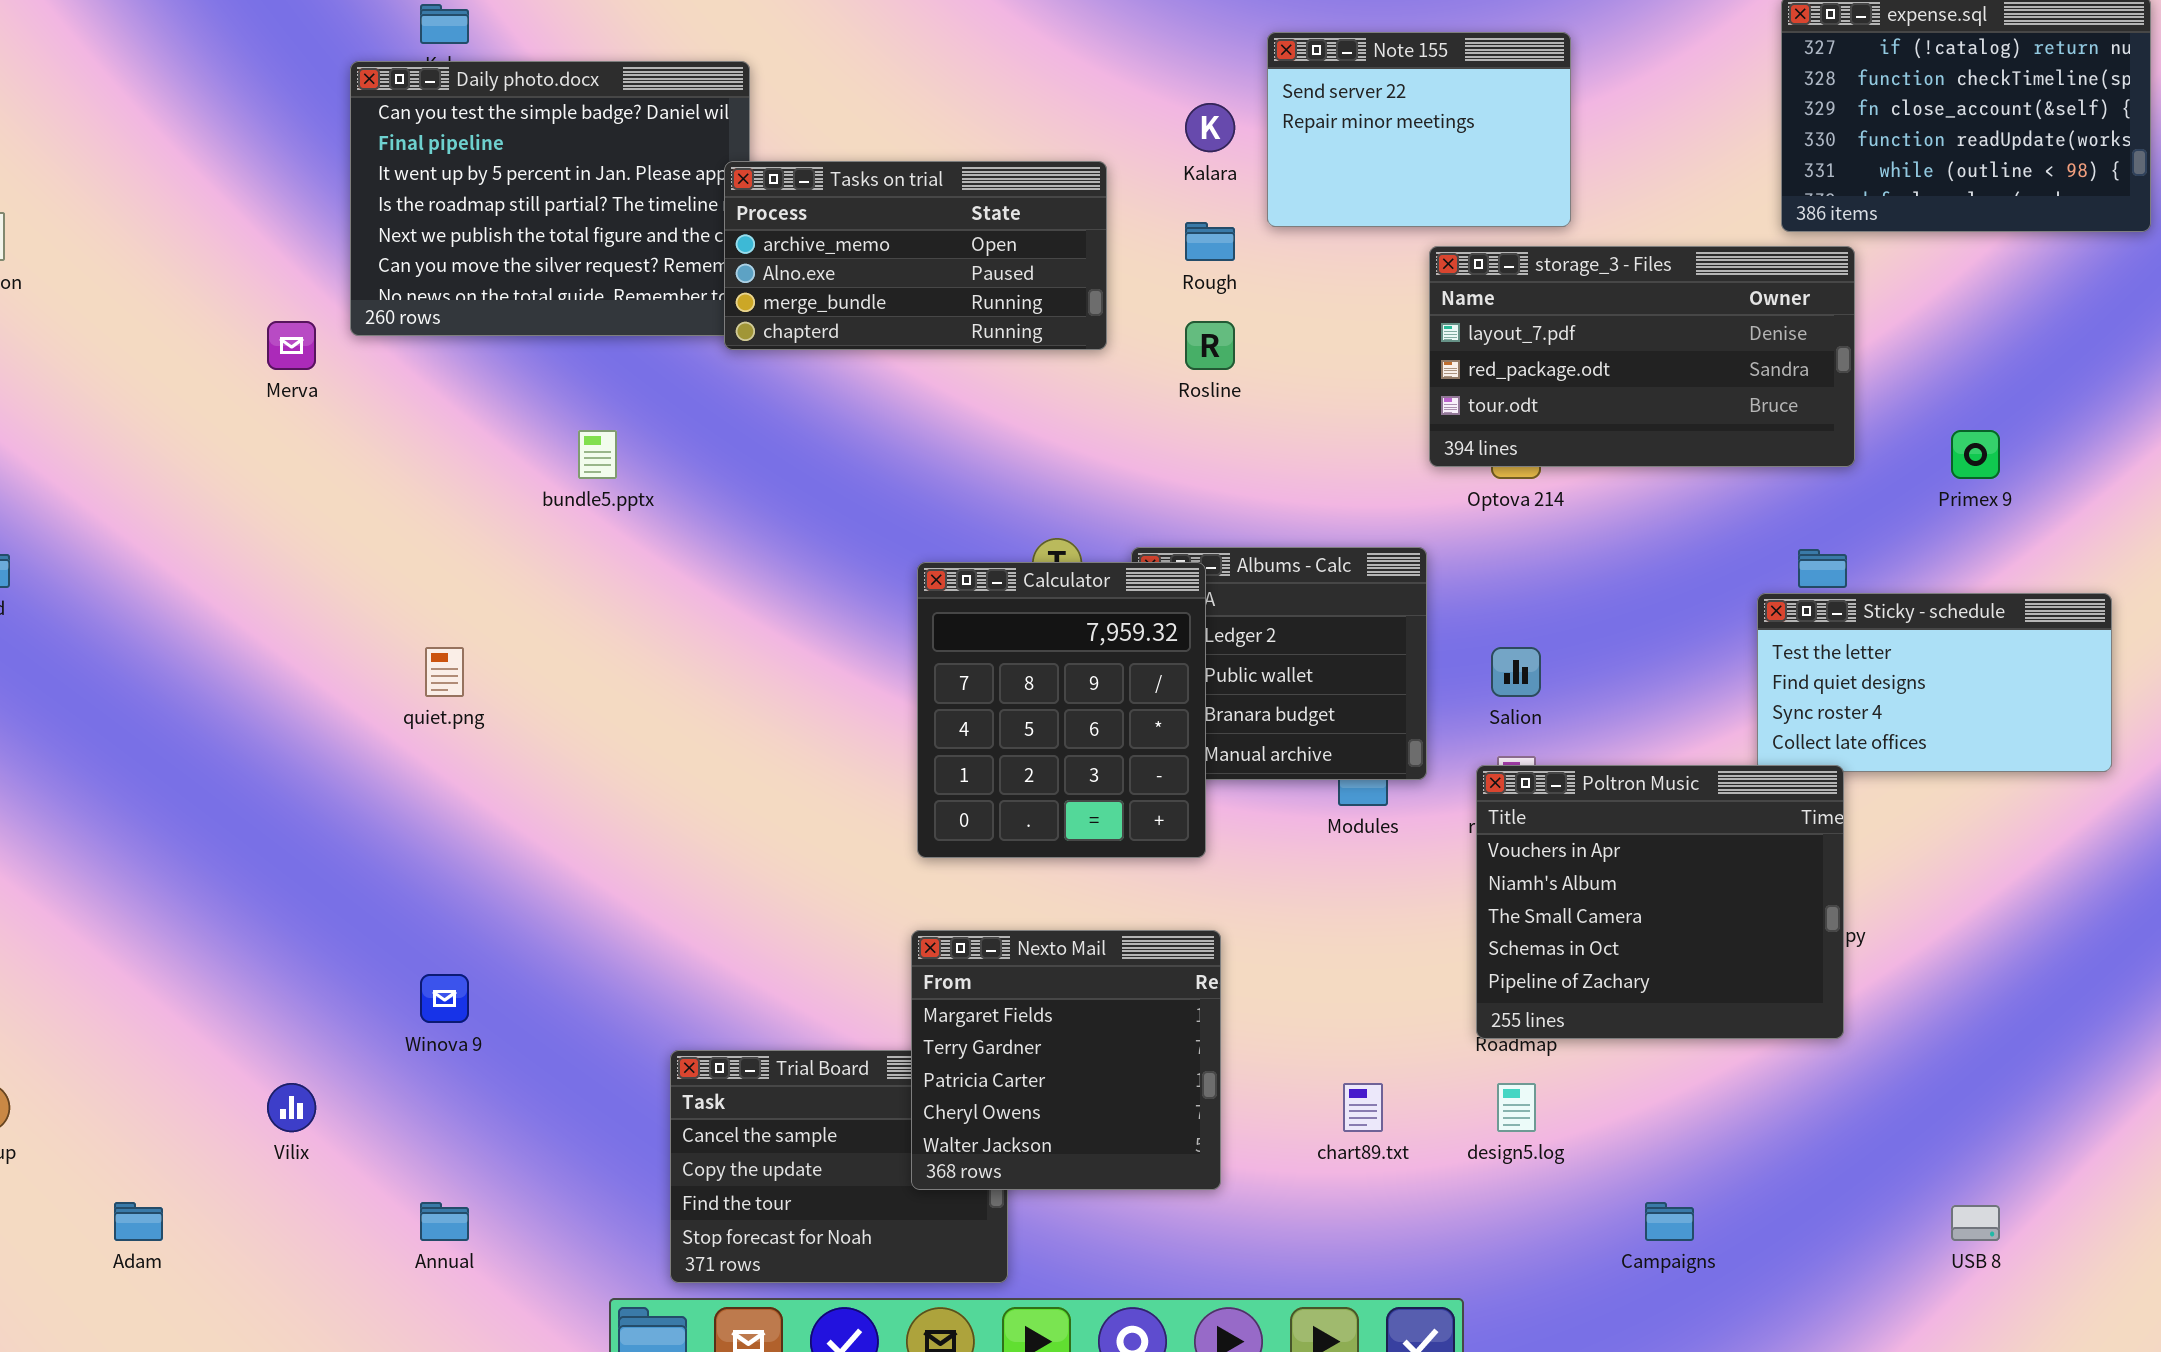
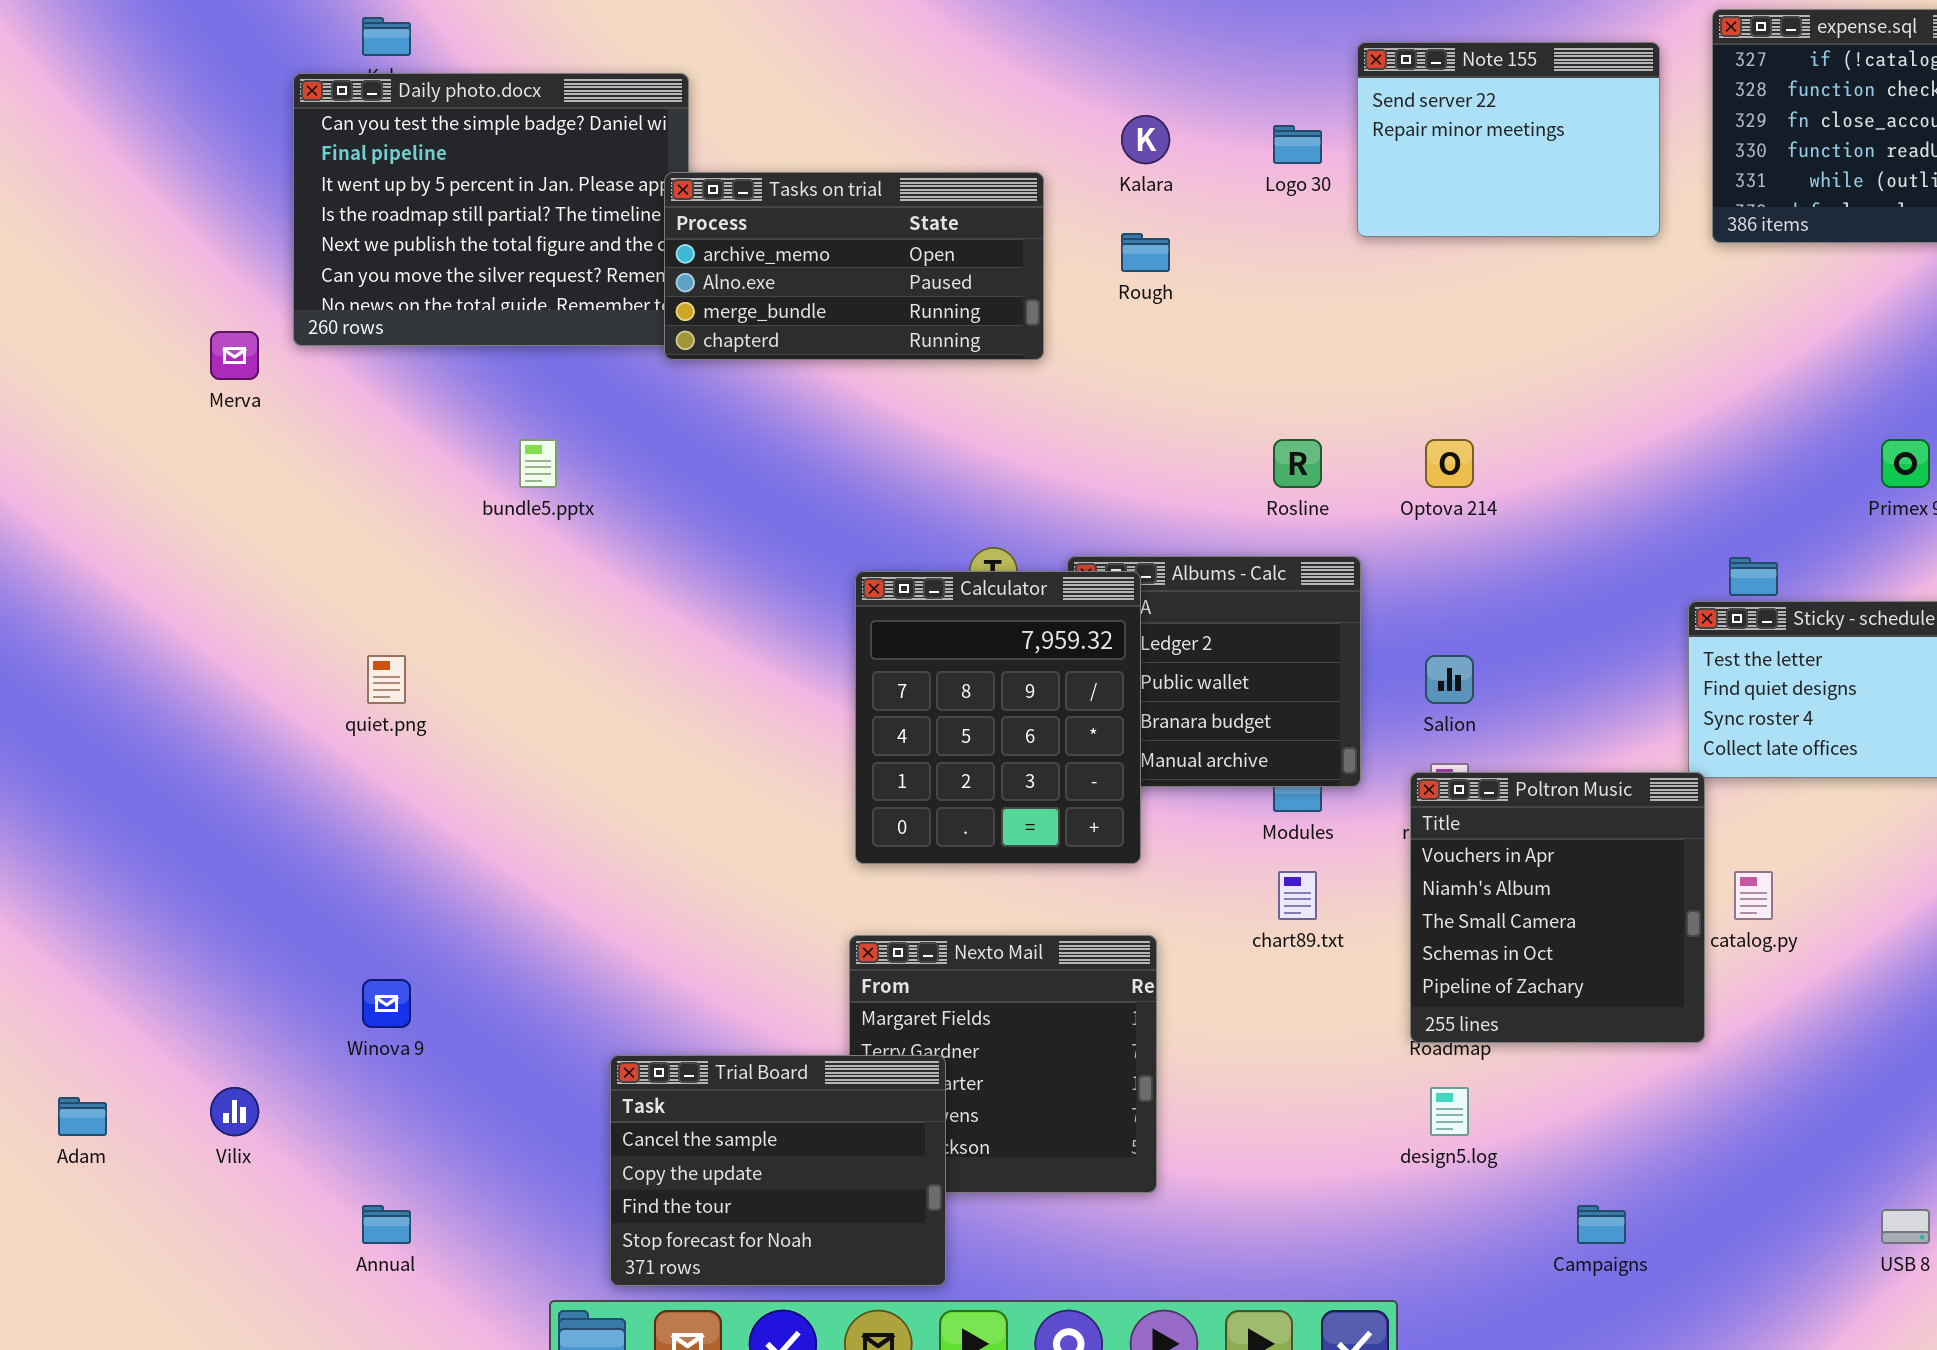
Note 155: [1267,32,1571,227] -> [1357,42,1660,237], moved
storage_3 - Files: [1429,246,1855,467] -> none, closed
Rosline: [1185,321,1235,370] -> [1273,439,1322,488], moved
Poltron Music: [1476,765,1844,1039] -> [1410,772,1705,1043], resized
Trial Board: [670,1050,1008,1283] -> [610,1055,946,1286], raised
chart89.txt: [1343,1083,1383,1132] -> [1278,871,1317,920], moved
Adam: [114,1202,163,1241] -> [58,1097,107,1136], moved

